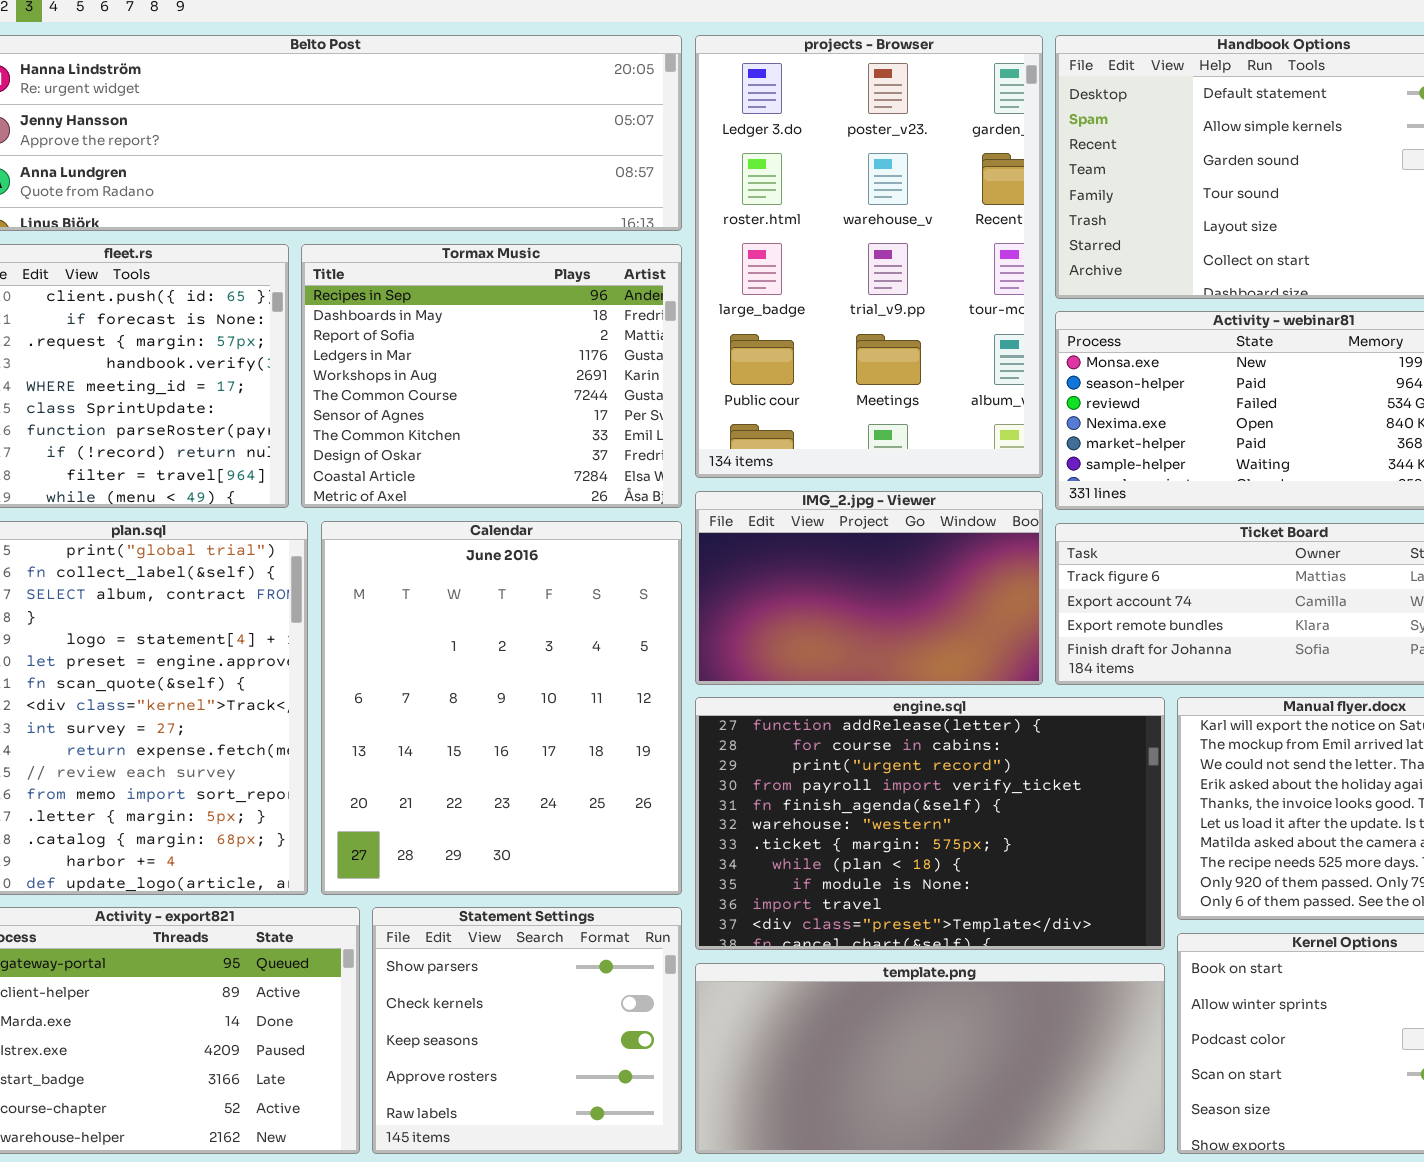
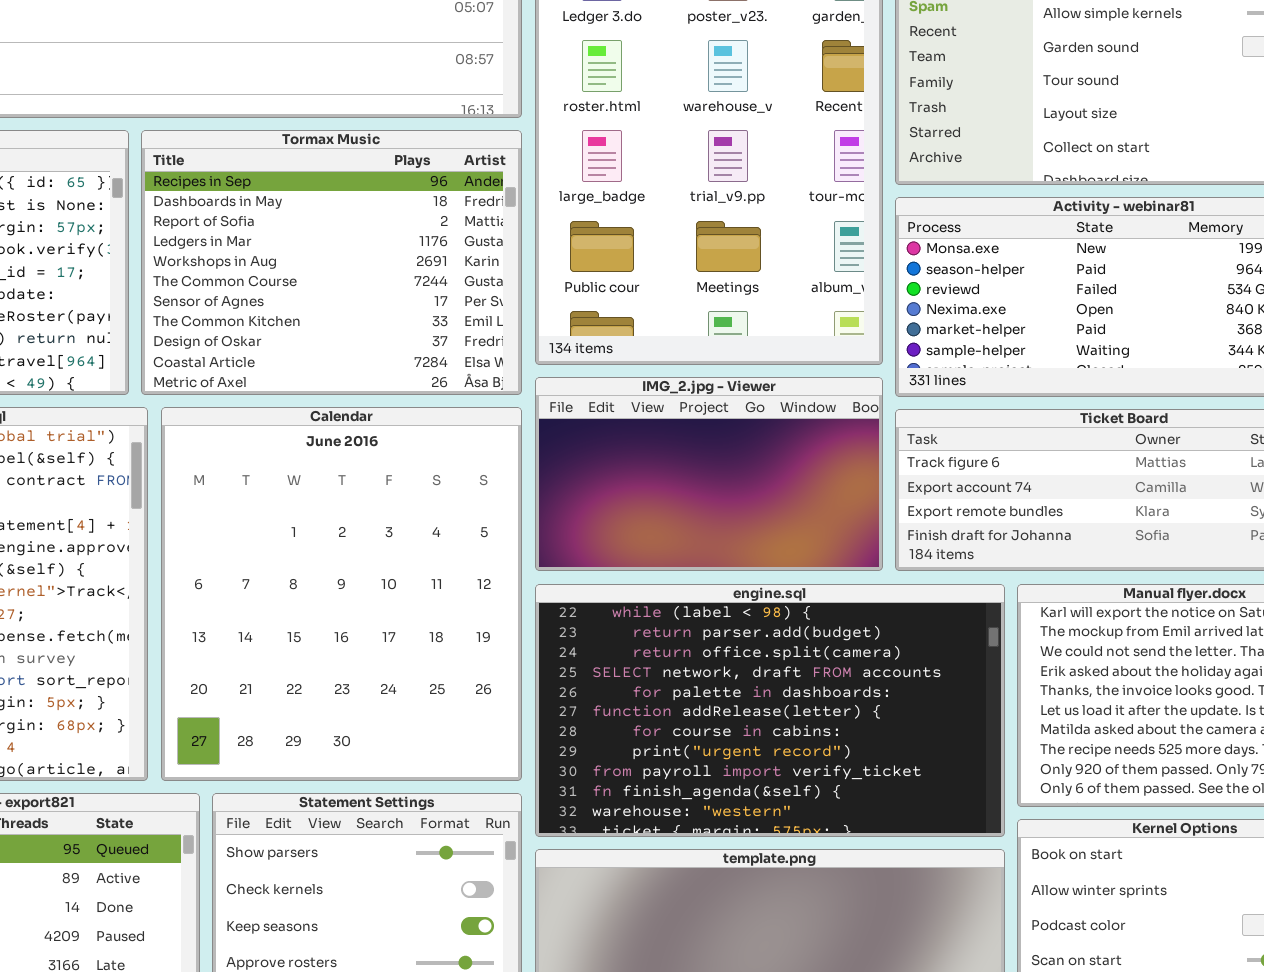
engine.sql: [695,697,1165,950] -> [535,584,1005,837], scrolled up 5 rows

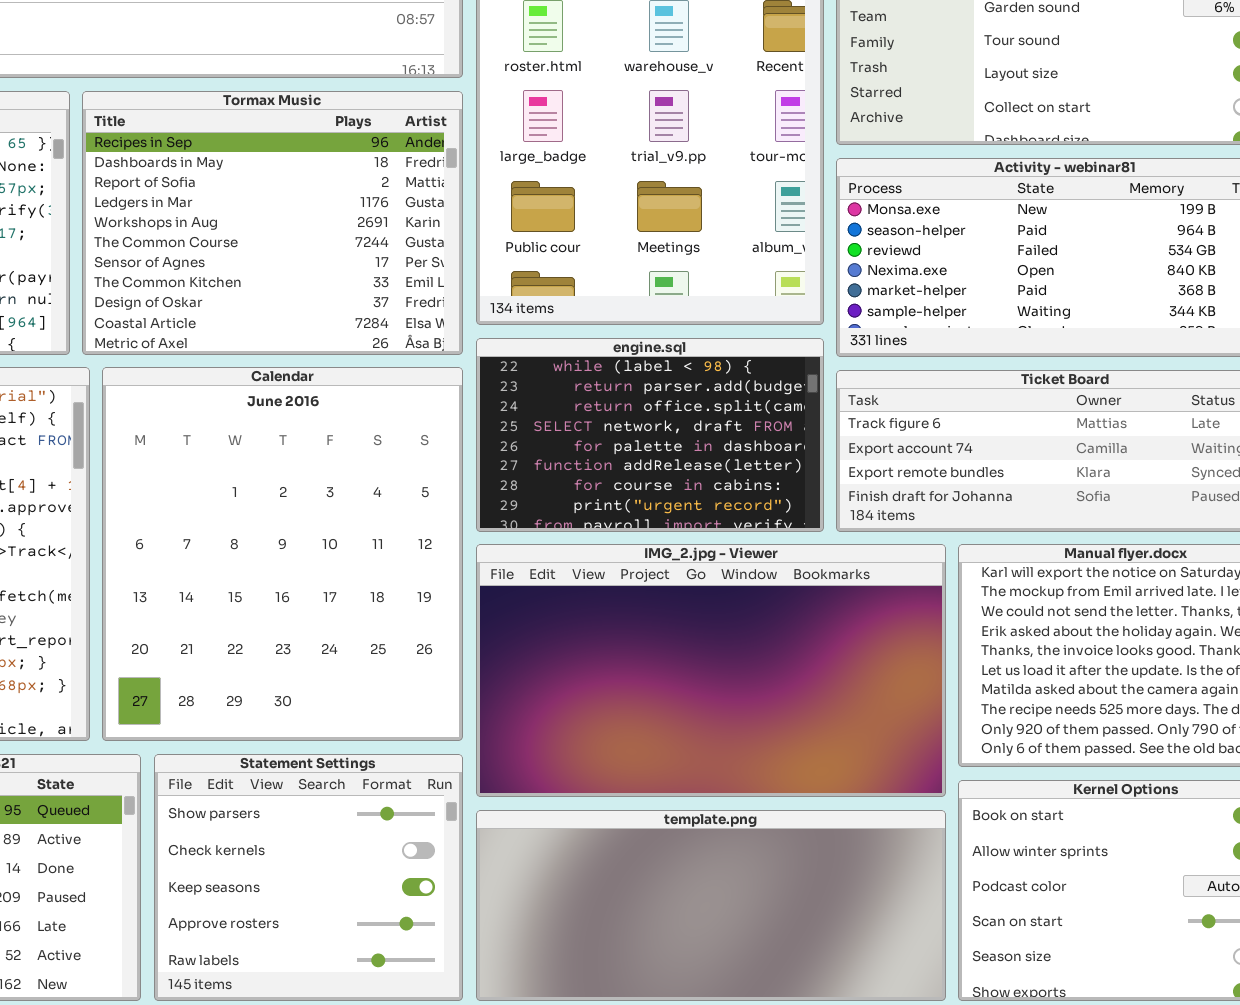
IMG_2.jpg - Viewer: [535,377,883,571] -> [476,544,946,797], moved, resized
engine.sql: [535,584,1005,837] -> [476,338,824,532], moved, resized

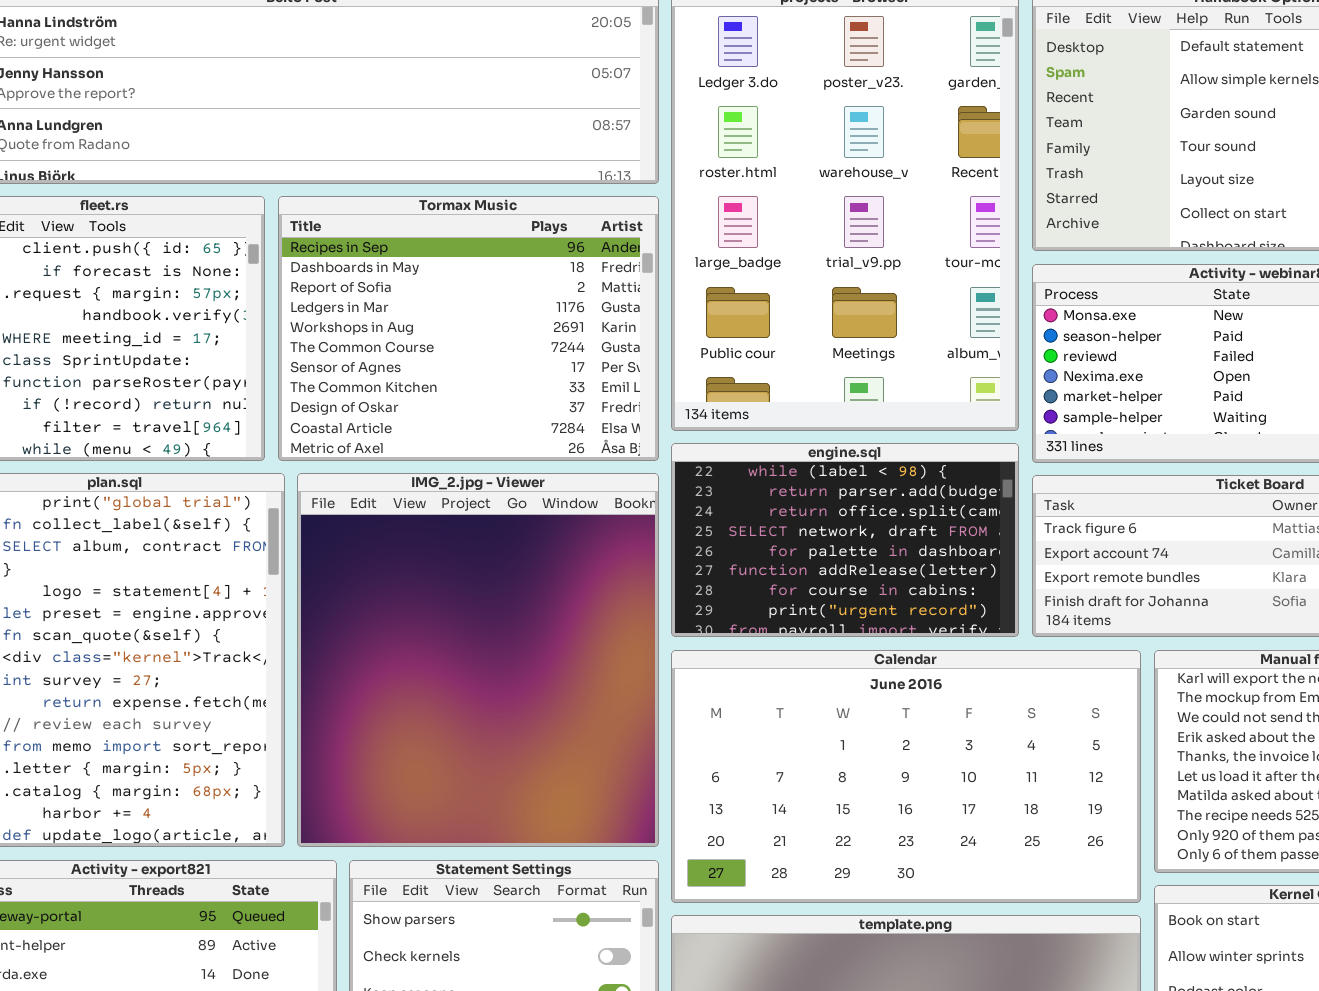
Calendar: [102,367,463,741] -> [671,650,1141,903], moved, resized
IMG_2.jpg - Viewer: [476,544,946,797] -> [297,473,659,847], moved, resized

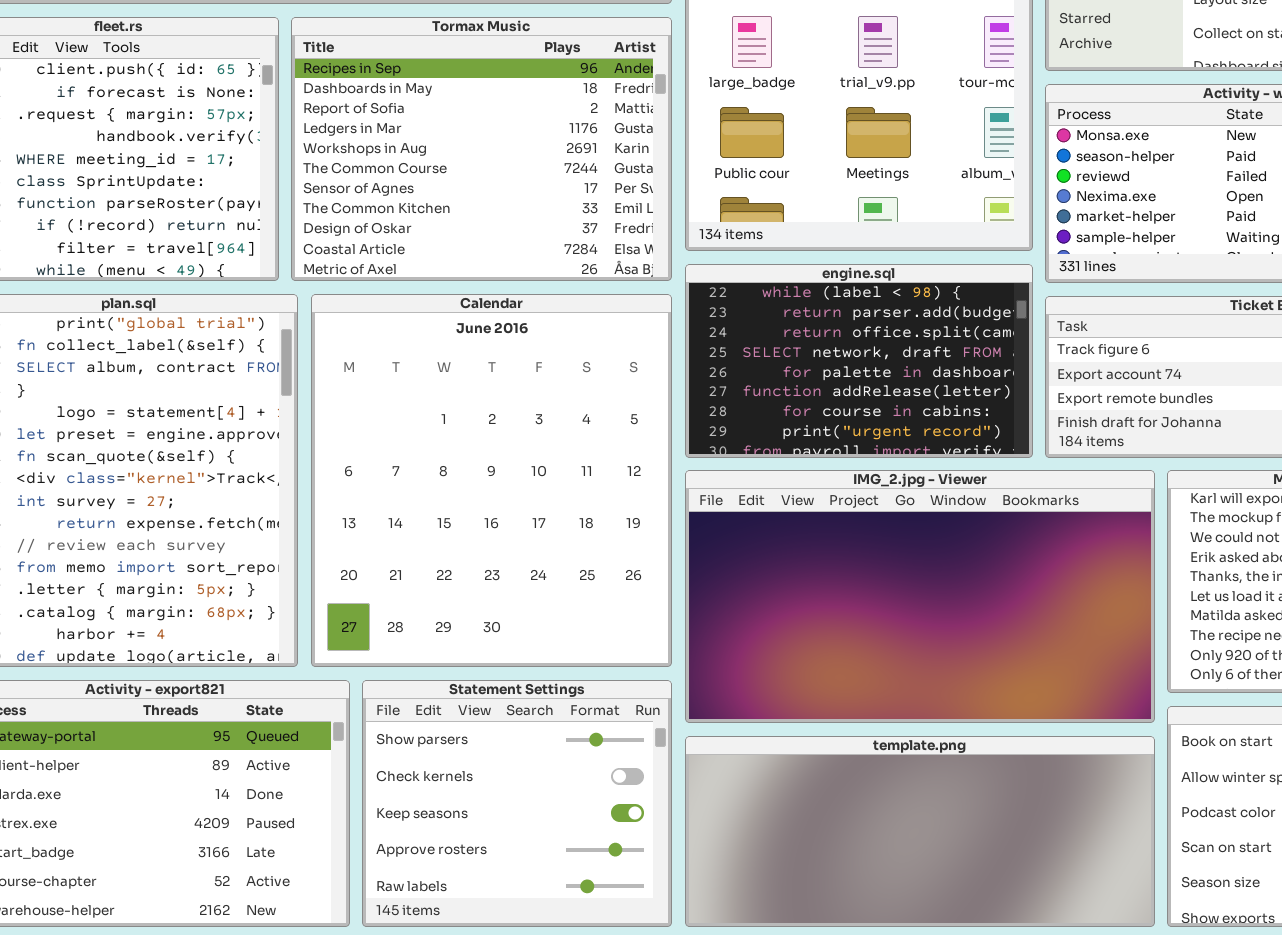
IMG_2.jpg - Viewer: [297,473,659,847] -> [685,470,1155,723], moved, resized
Calendar: [671,650,1141,903] -> [311,294,672,667], moved, resized

